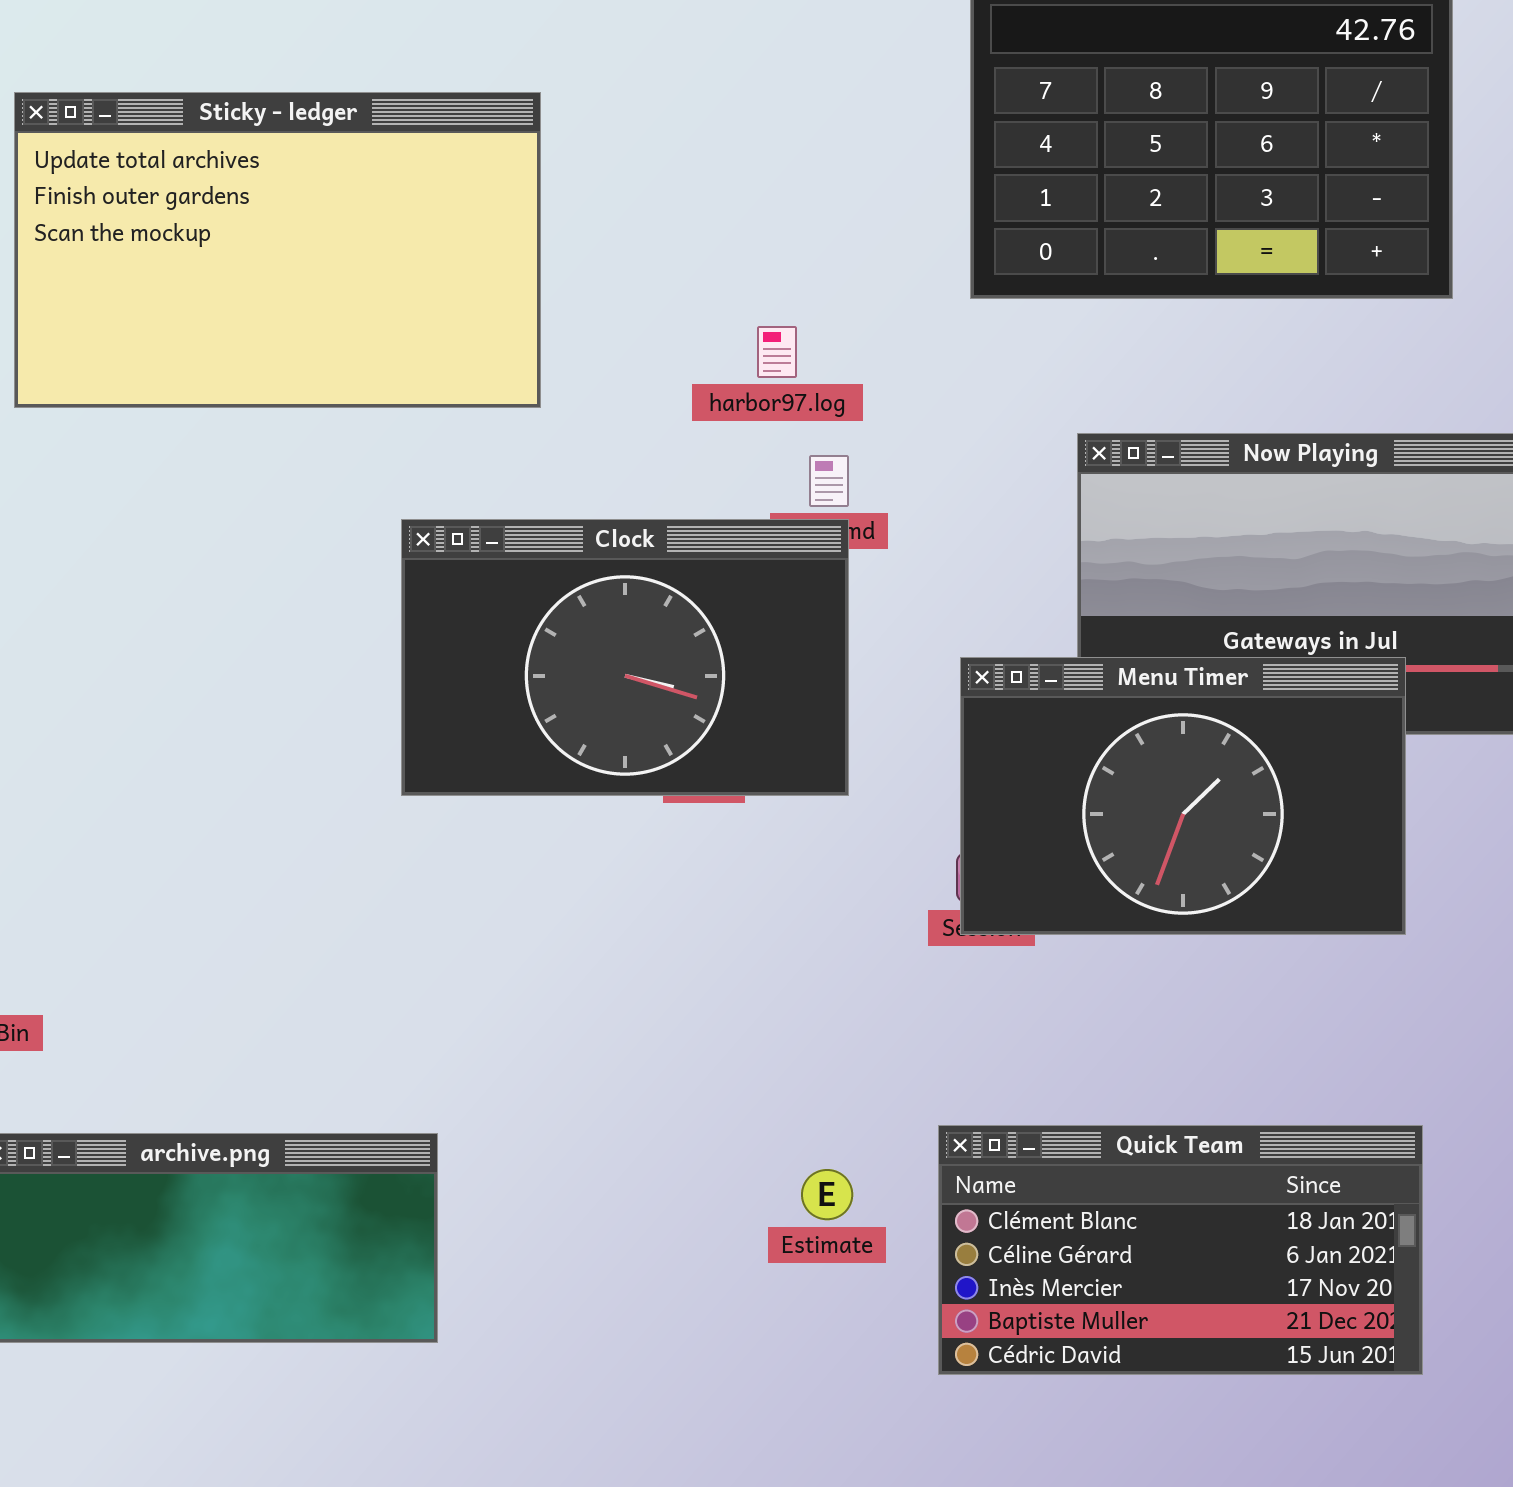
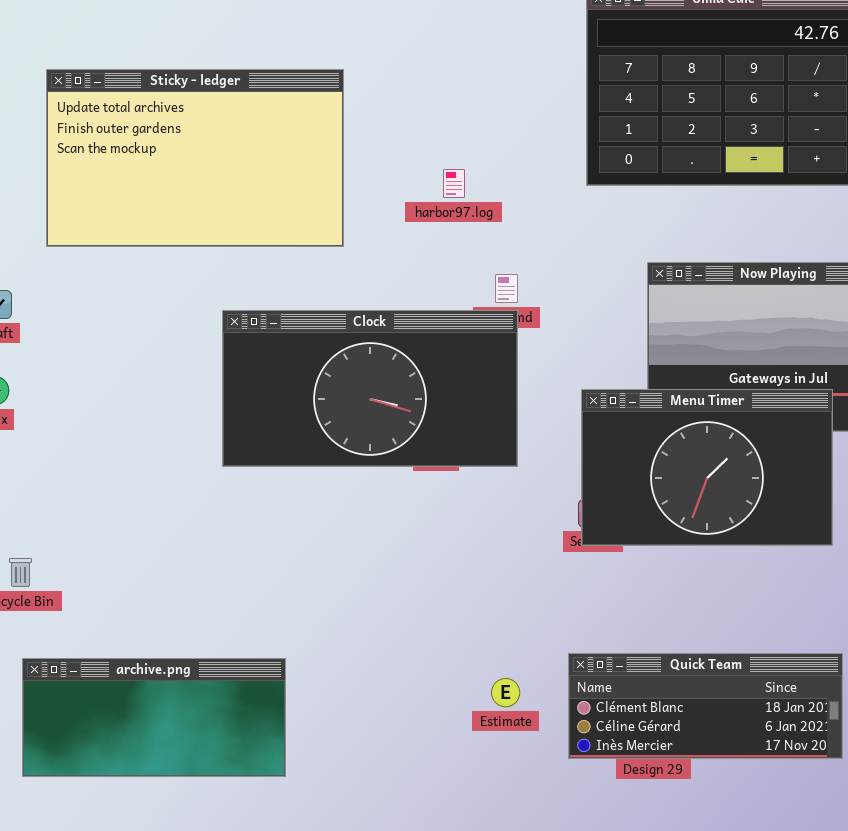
harbor97.log: [757,326,797,378] -> [443,169,465,198], moved
Clock: [401,519,849,796] -> [222,310,518,467], resized
Quick Team: [938,1125,1423,1375] -> [568,653,843,759], resized

